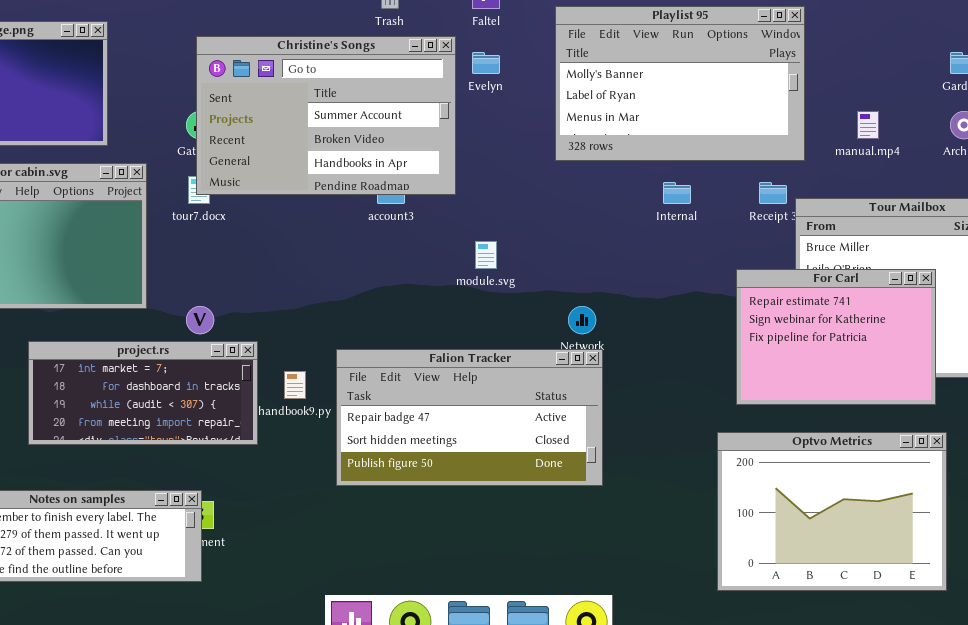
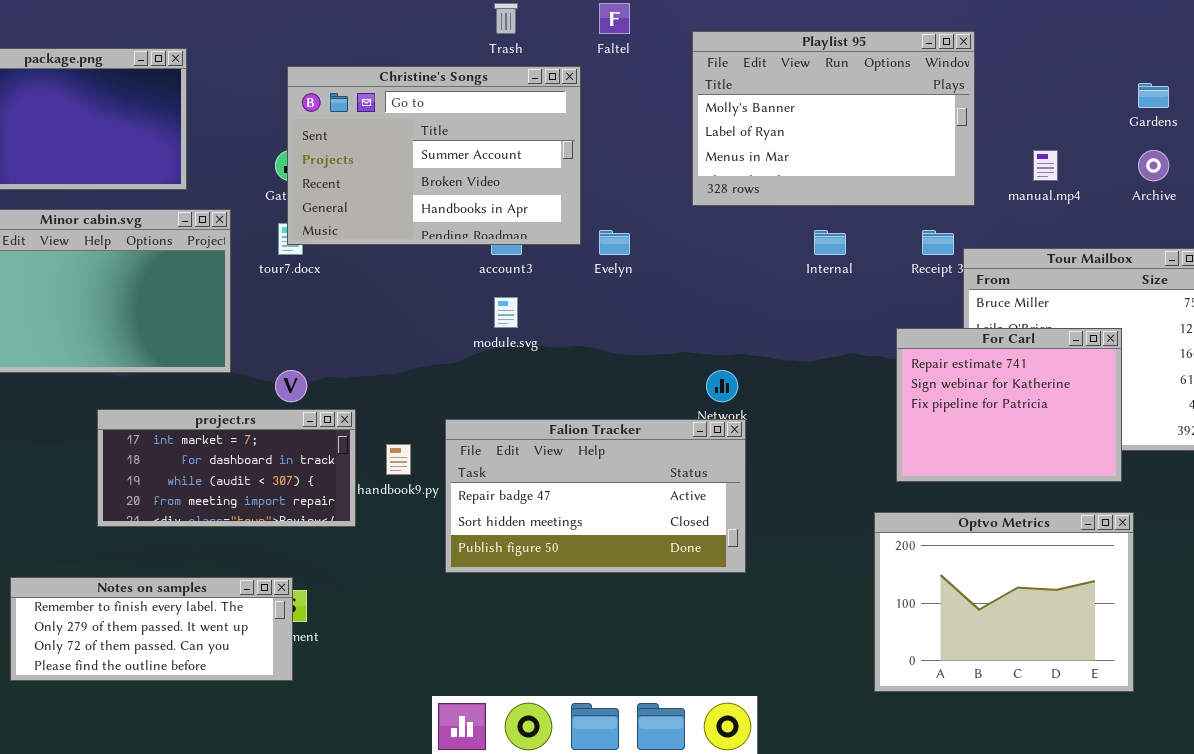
Evelyn: [472,52,500,74] -> [599,230,630,255], moved
module.svg: [475,241,497,269] -> [494,297,518,328], moved

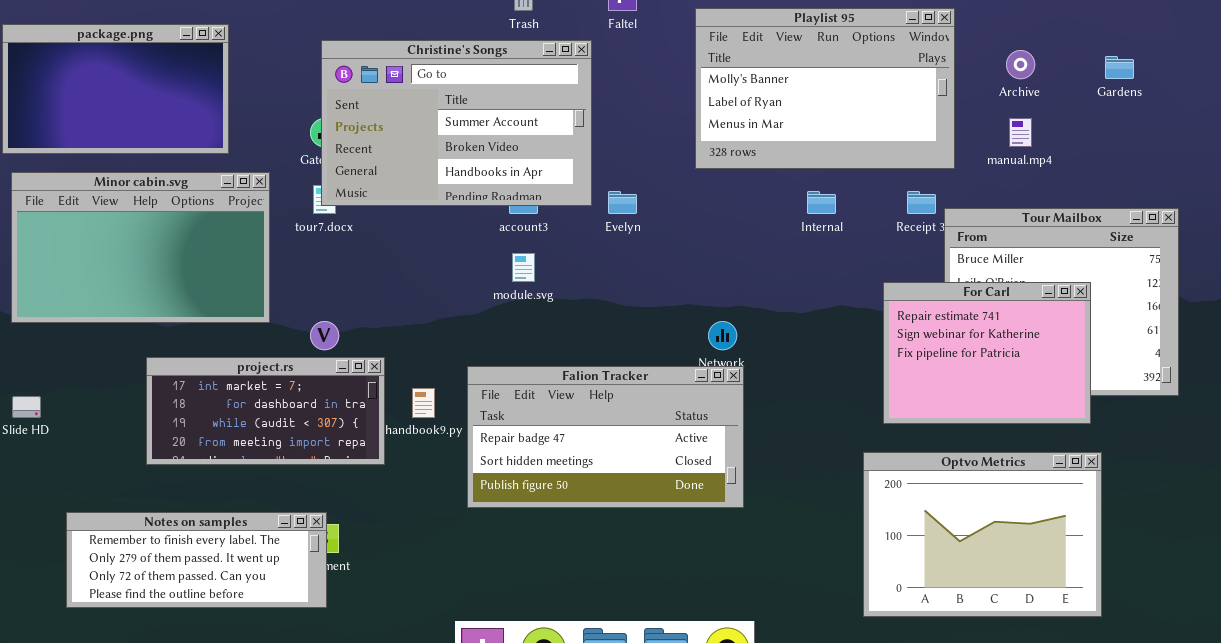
Archive: [1138,150,1169,181] -> [1006,50,1035,79], moved

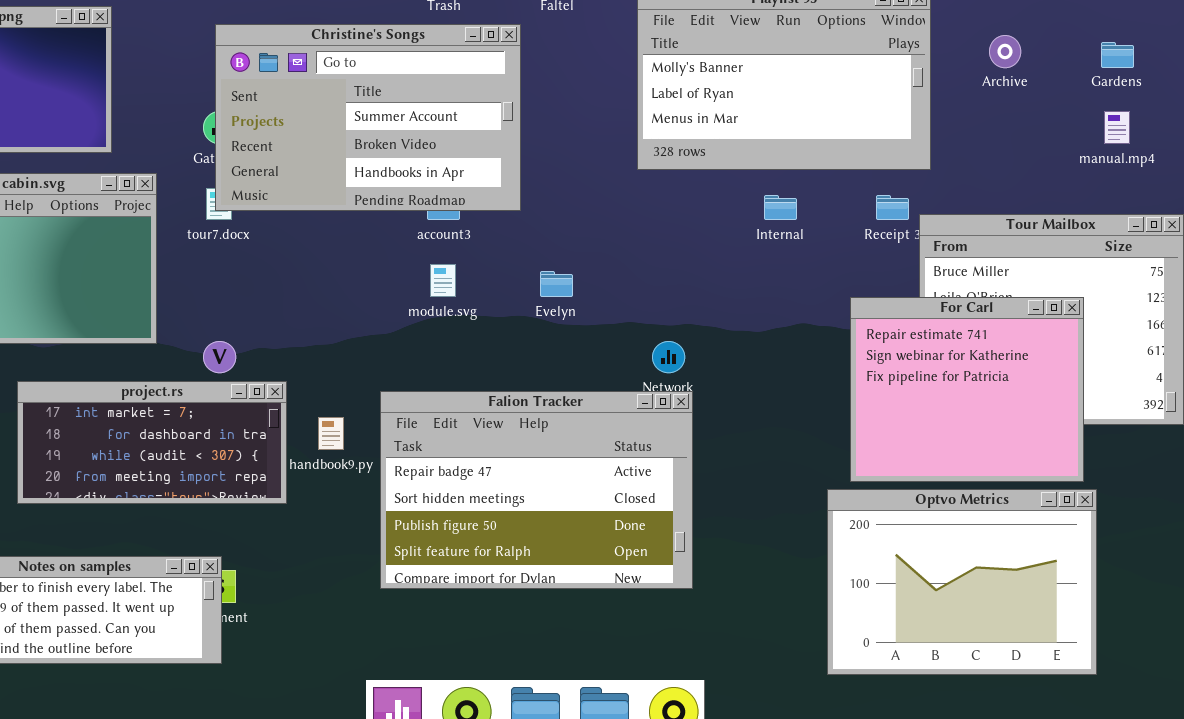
manual.mp4: [1009,118,1032,147] -> [1104,111,1130,144], moved
Evelyn: [608,191,637,214] -> [540,271,573,297], moved
For Carl: [883,282,1091,424] -> [850,297,1084,482], resized
Falion Tracker: [467,366,744,508] -> [380,391,693,589], resized

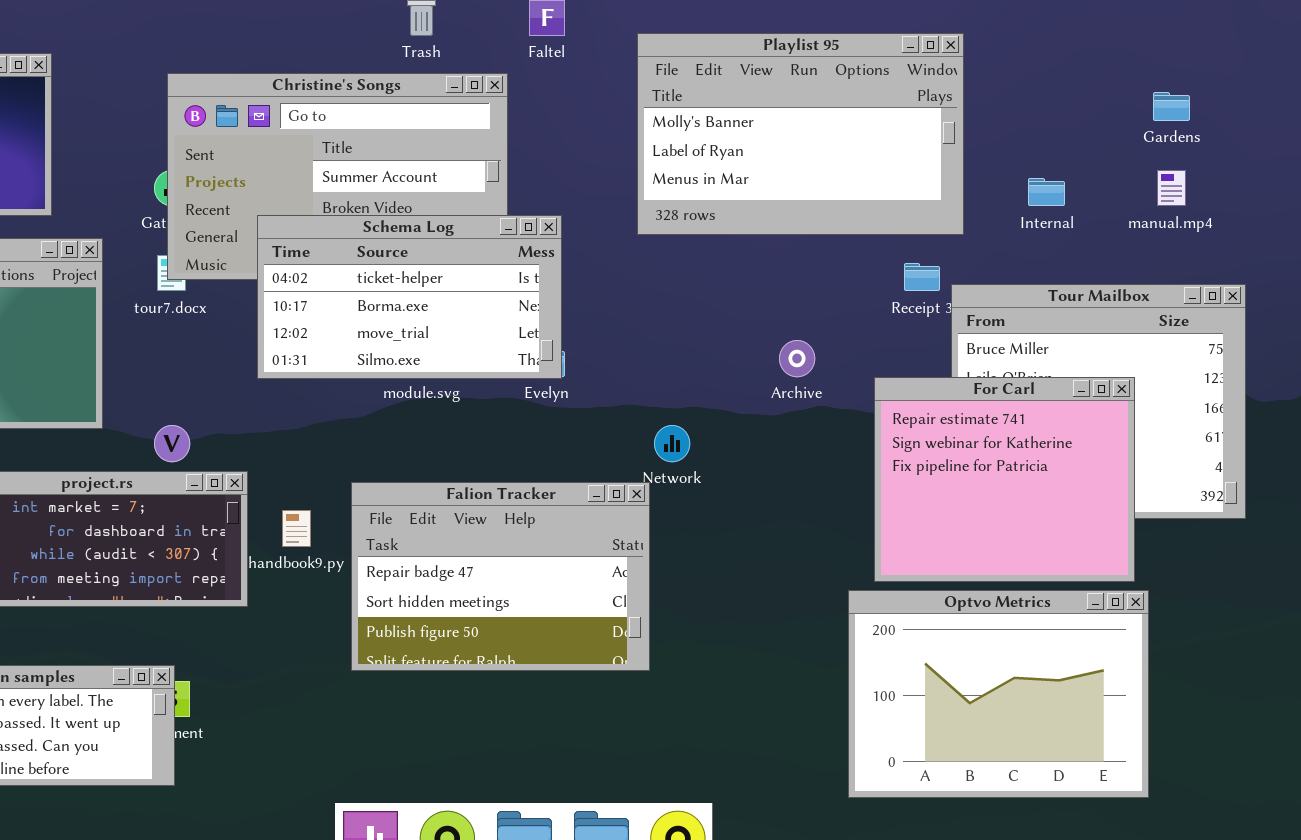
Archive: [989,35,1021,68] -> [779,340,815,377], moved
Schema Log: none -> [257,215,562,379], opened
Internal: [764,195,797,220] -> [1028,178,1065,206], moved
Falion Tracker: [380,391,693,589] -> [351,482,650,671], resized

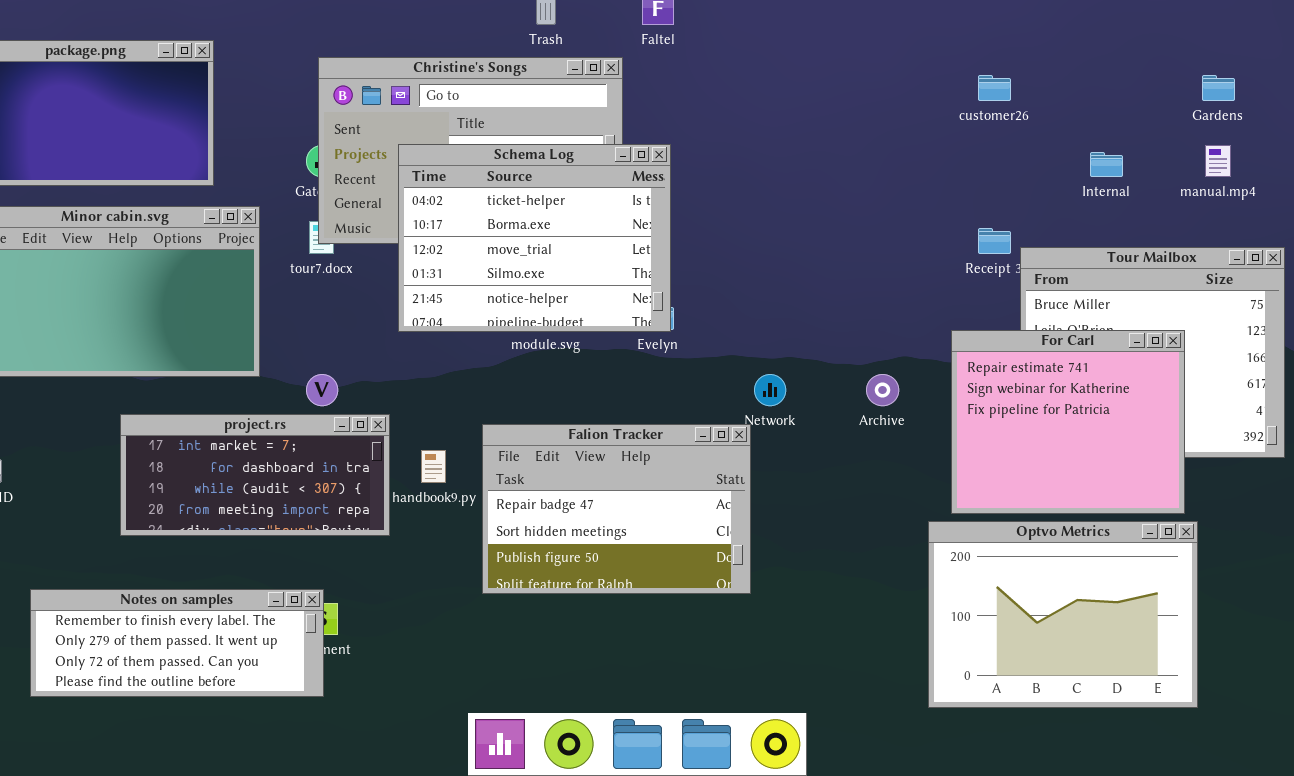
Playlist 95: [637,33,964,235] -> none, closed
Schema Log: [257,215,562,379] -> [398,144,671,332], resized
Archive: [779,340,815,377] -> [866,374,899,406], moved

